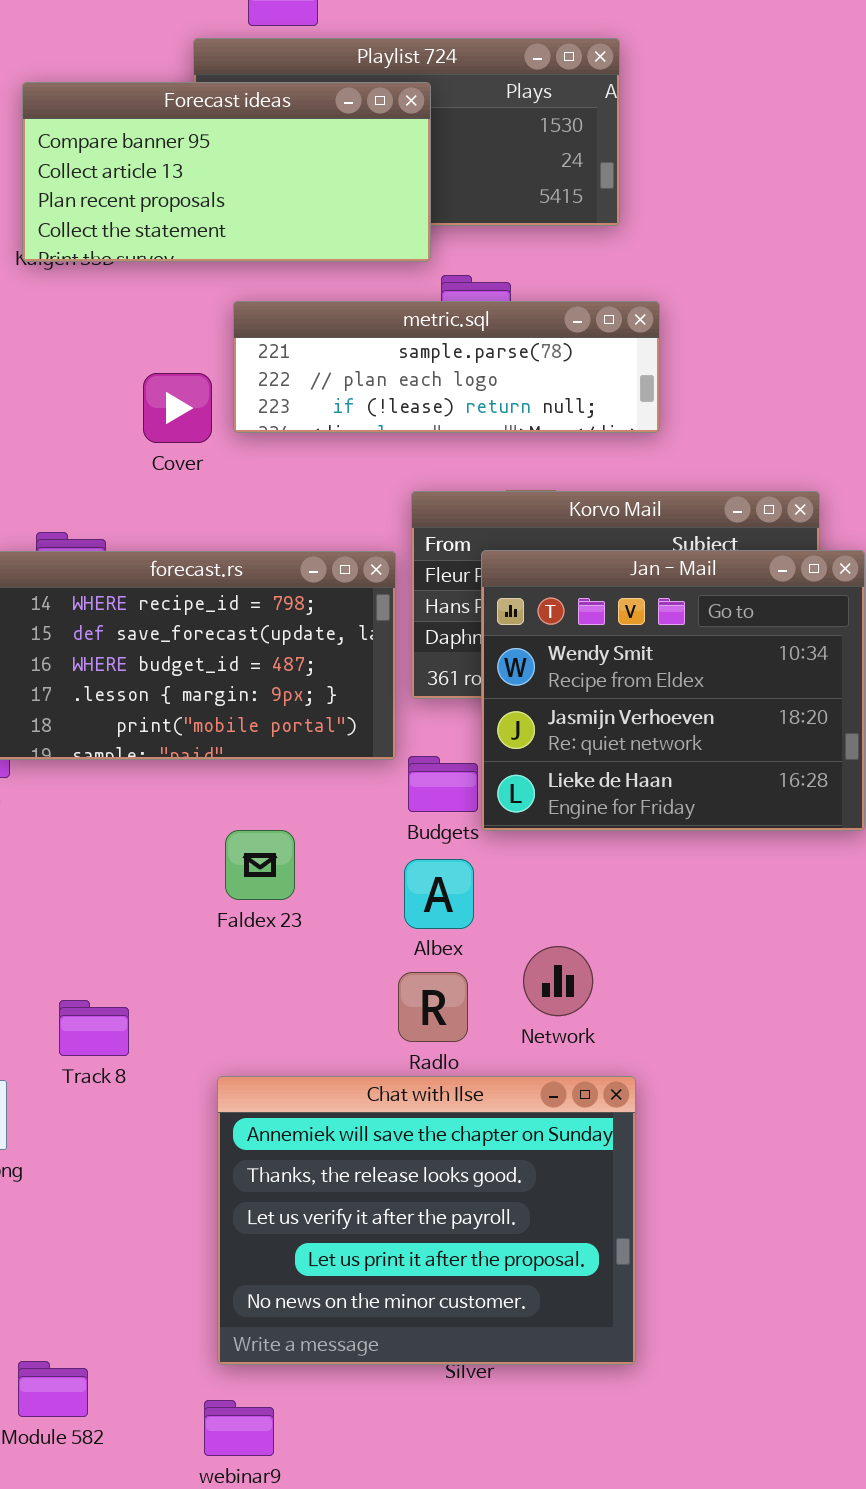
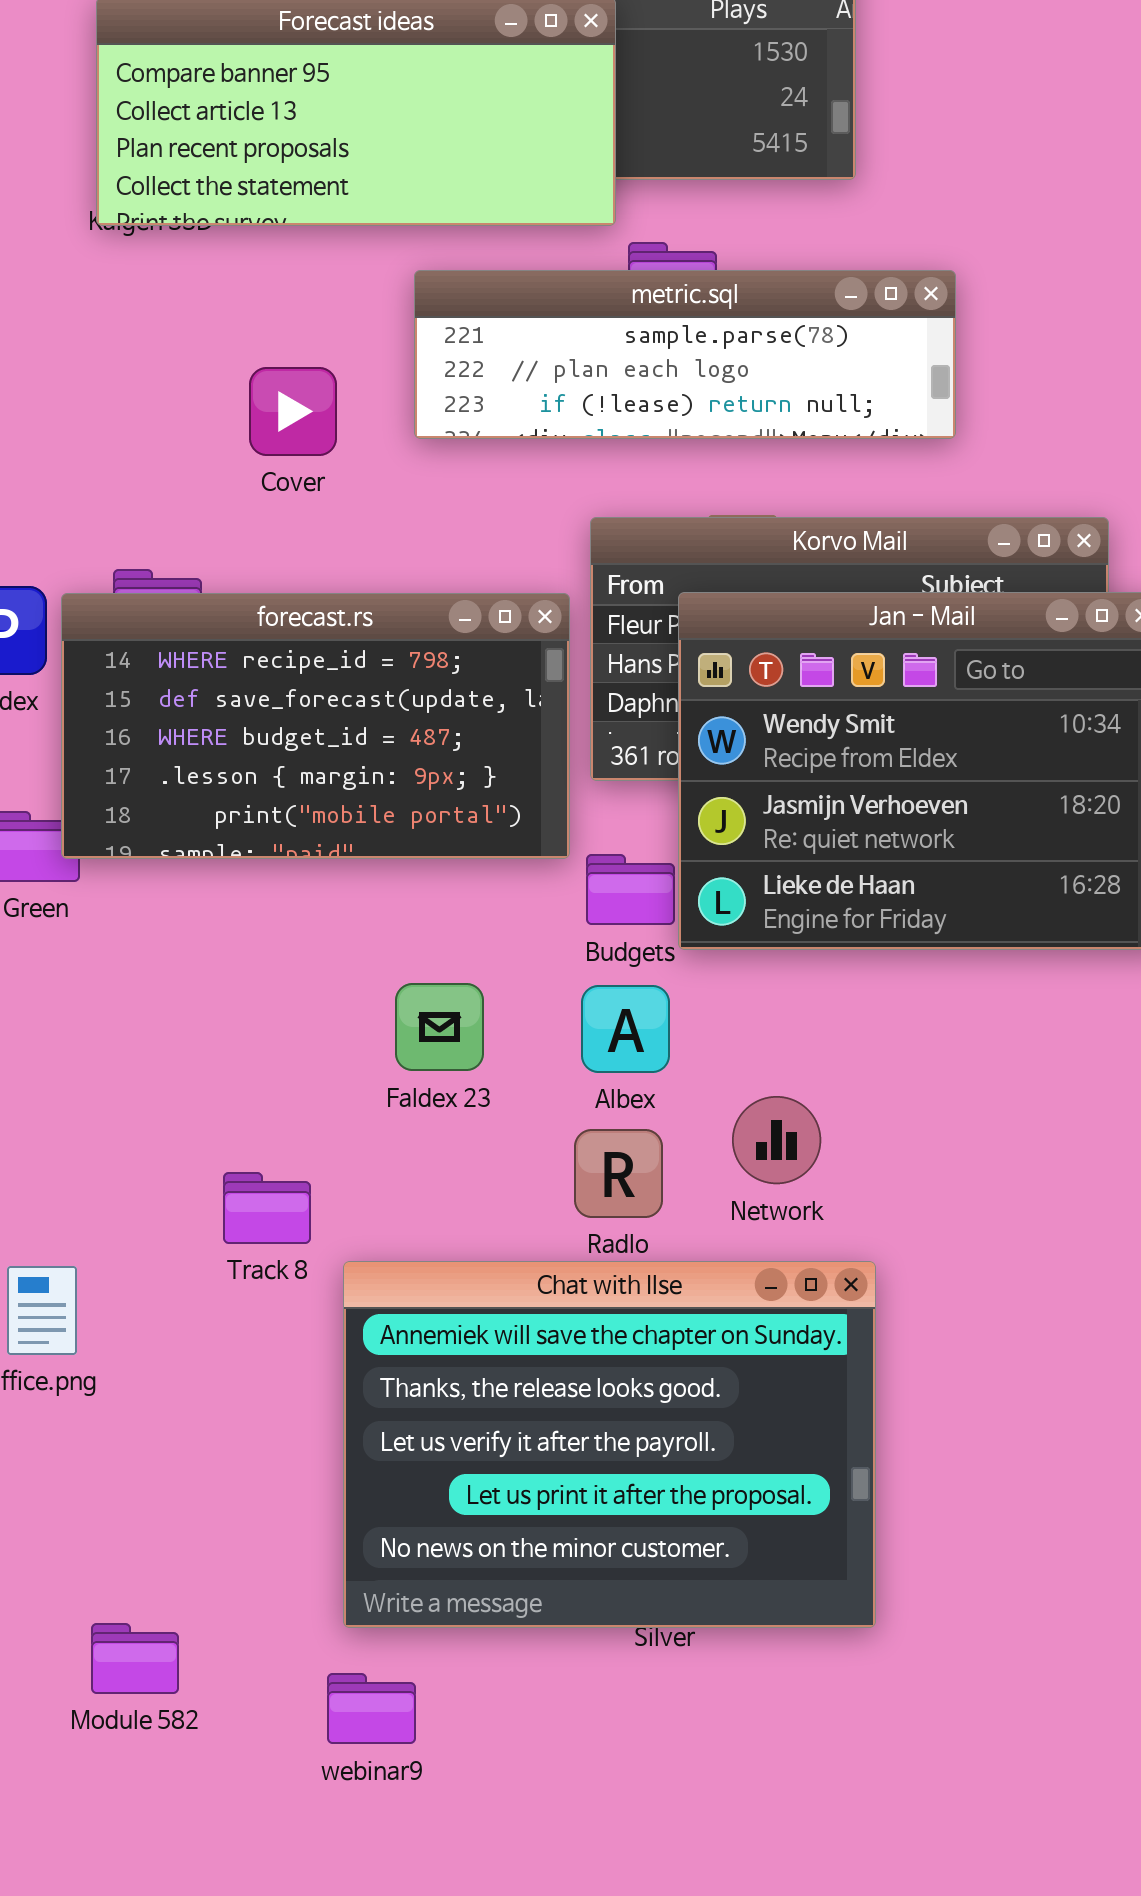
metric.sql: [233,301,660,433] -> [414,270,956,439], moved
Faldex 23: [225,830,295,900] -> [395,983,484,1071], moved
Track 8: [59,1000,129,1056] -> [223,1172,311,1244], moved

